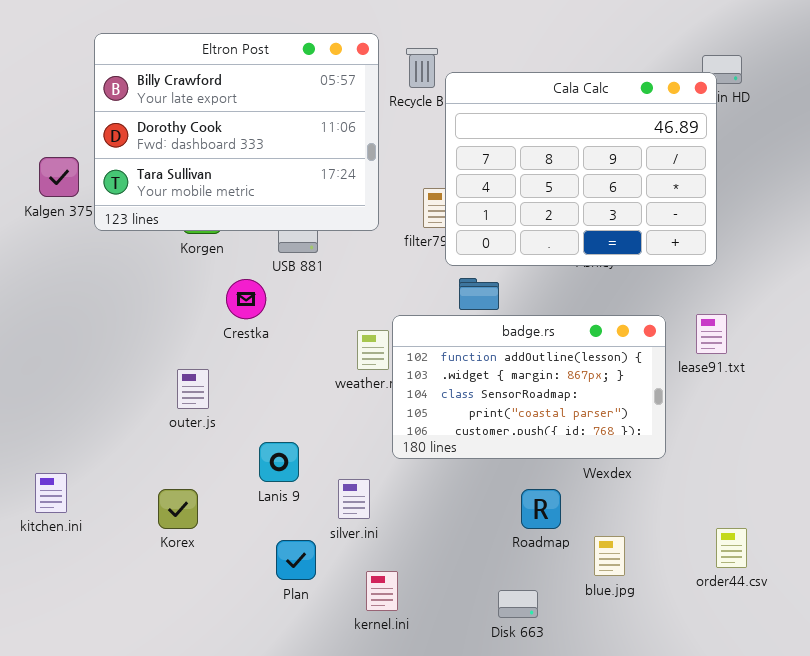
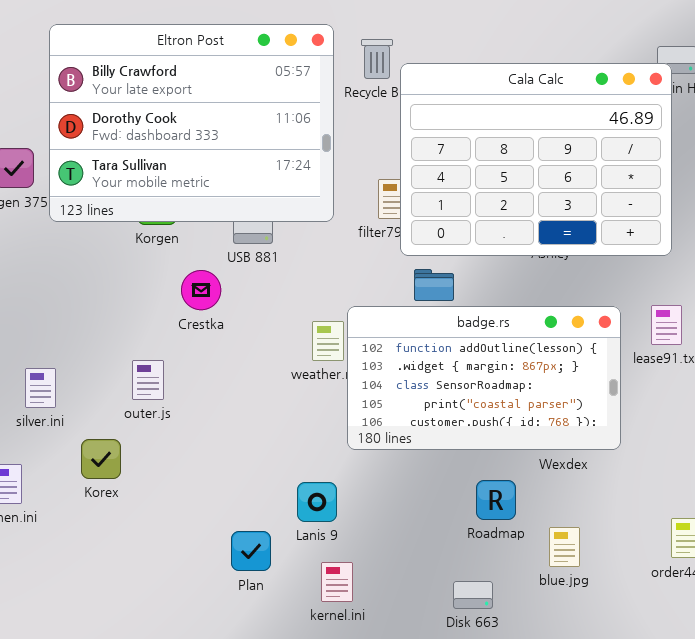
Lanis 9: [259,442,299,482] -> [297,482,337,522], moved
silver.ini: [338,479,370,519] -> [25,368,56,408], moved
Korex: [158,489,198,529] -> [81,439,121,479], moved

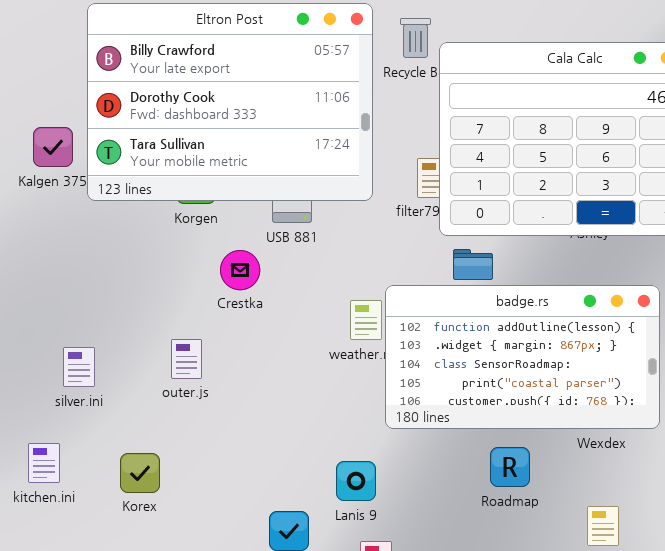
Korex: [81,439,121,479] -> [120,453,160,493], moved
Roadmap: [476,480,516,520] -> [490,447,530,487], moved

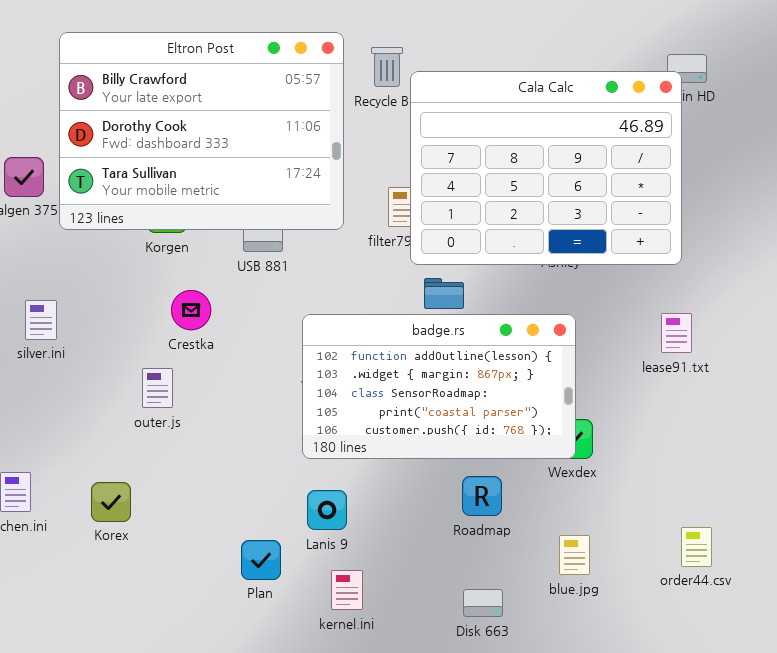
Crestka: [220,250,260,290] -> [171,290,211,330], moved
badge.rs: [385,285,660,429] -> [302,314,576,459], moved
silver.ini: [63,347,95,387] -> [25,300,57,340], moved

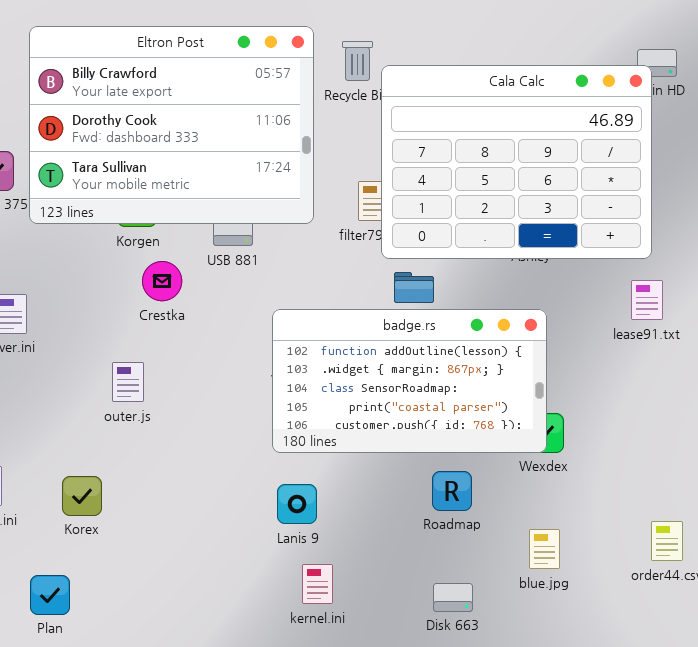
Crestka: [171,290,211,330] -> [142,261,182,301], moved
lease91.txt: [661,313,692,353] -> [631,280,663,320], moved
Plan: [241,540,281,580] -> [30,575,70,615], moved

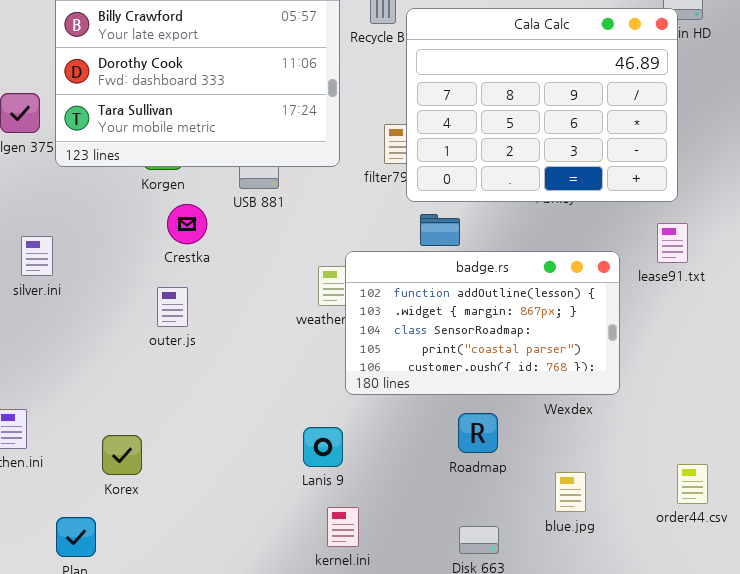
badge.rs: [272,309,547,453] -> [345,251,620,395], moved
outer.js: [112,362,144,402] -> [157,287,188,327], moved
Korex: [62,476,102,516] -> [102,435,142,475], moved

